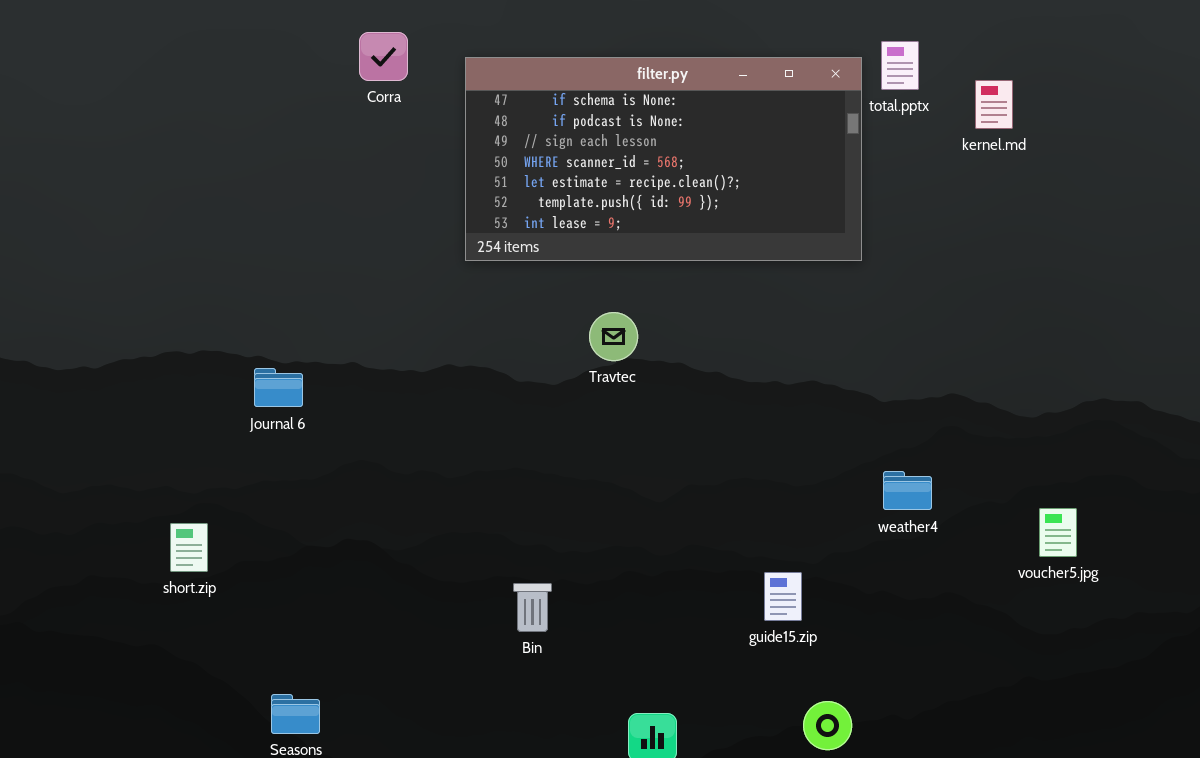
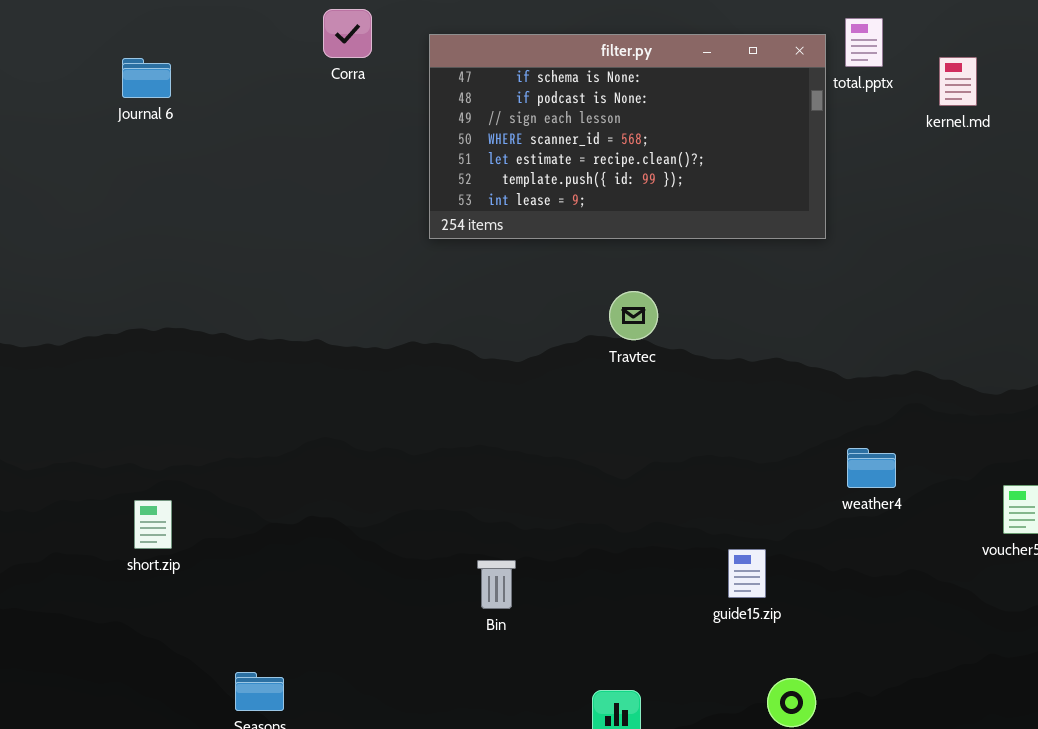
Travtec: [589,312,638,361] -> [609,291,658,340], moved
Journal 6: [254,368,303,407] -> [122,58,171,98], moved

